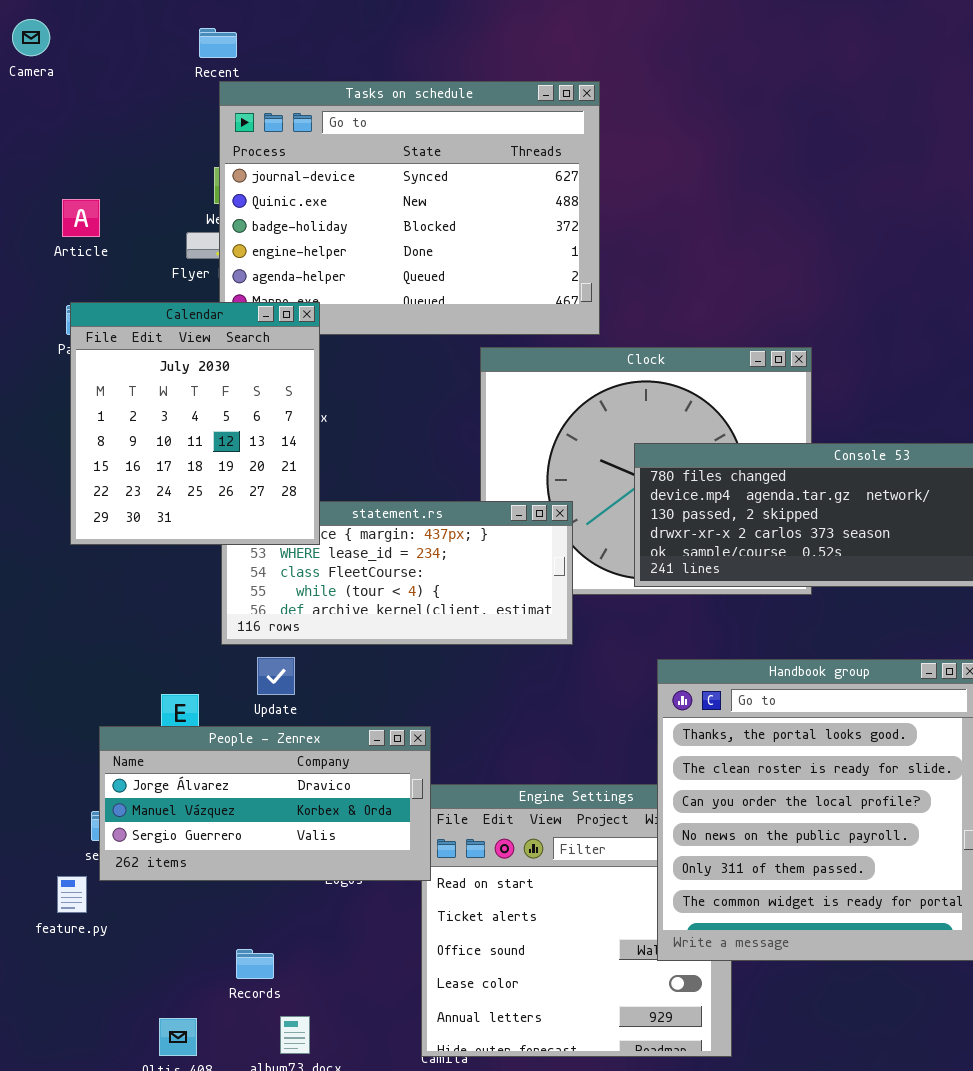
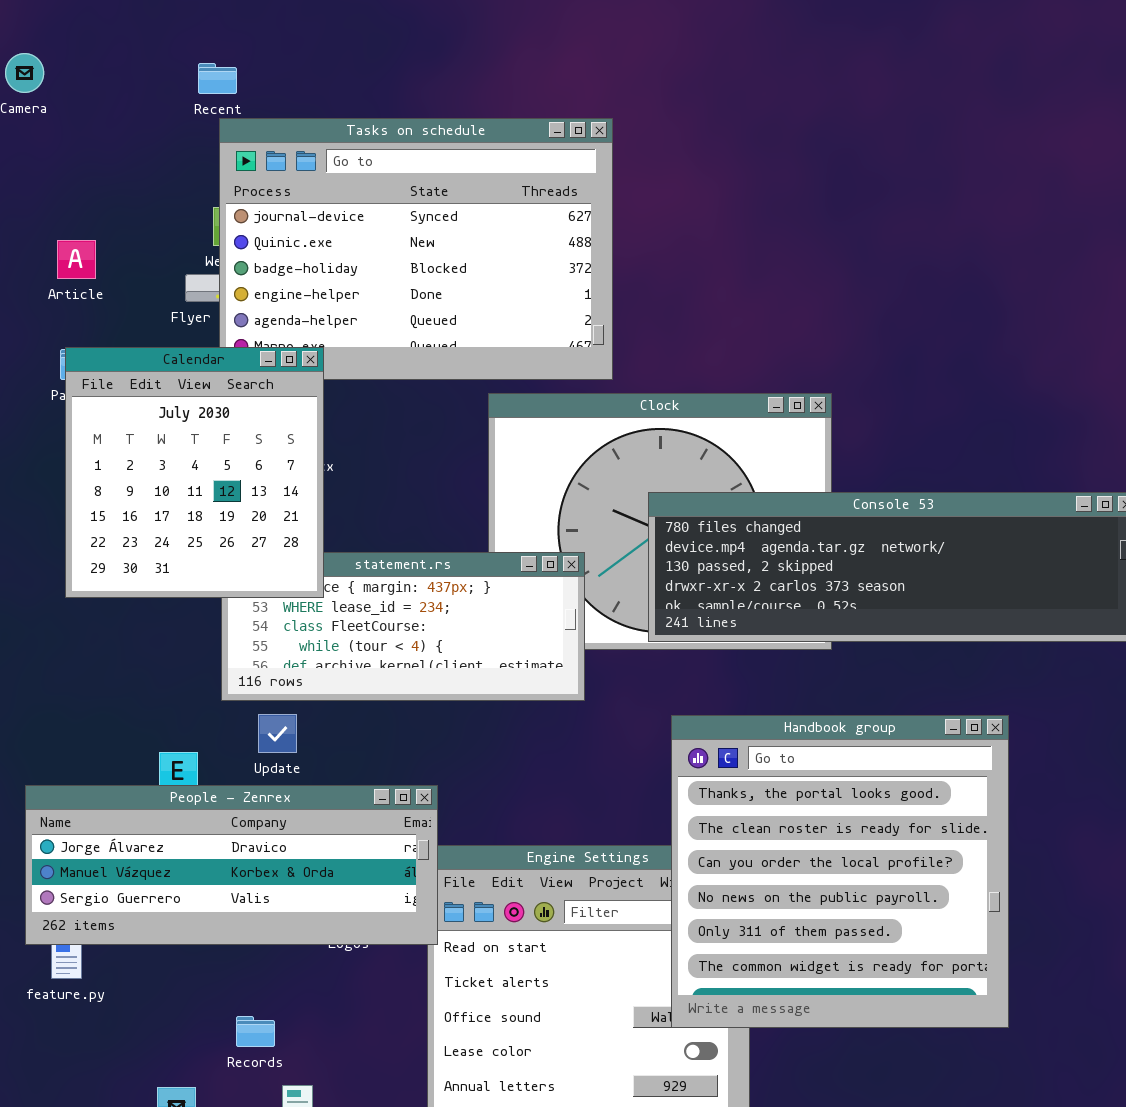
People - Zenrex: [99,726,431,881] -> [25,785,438,945], resized

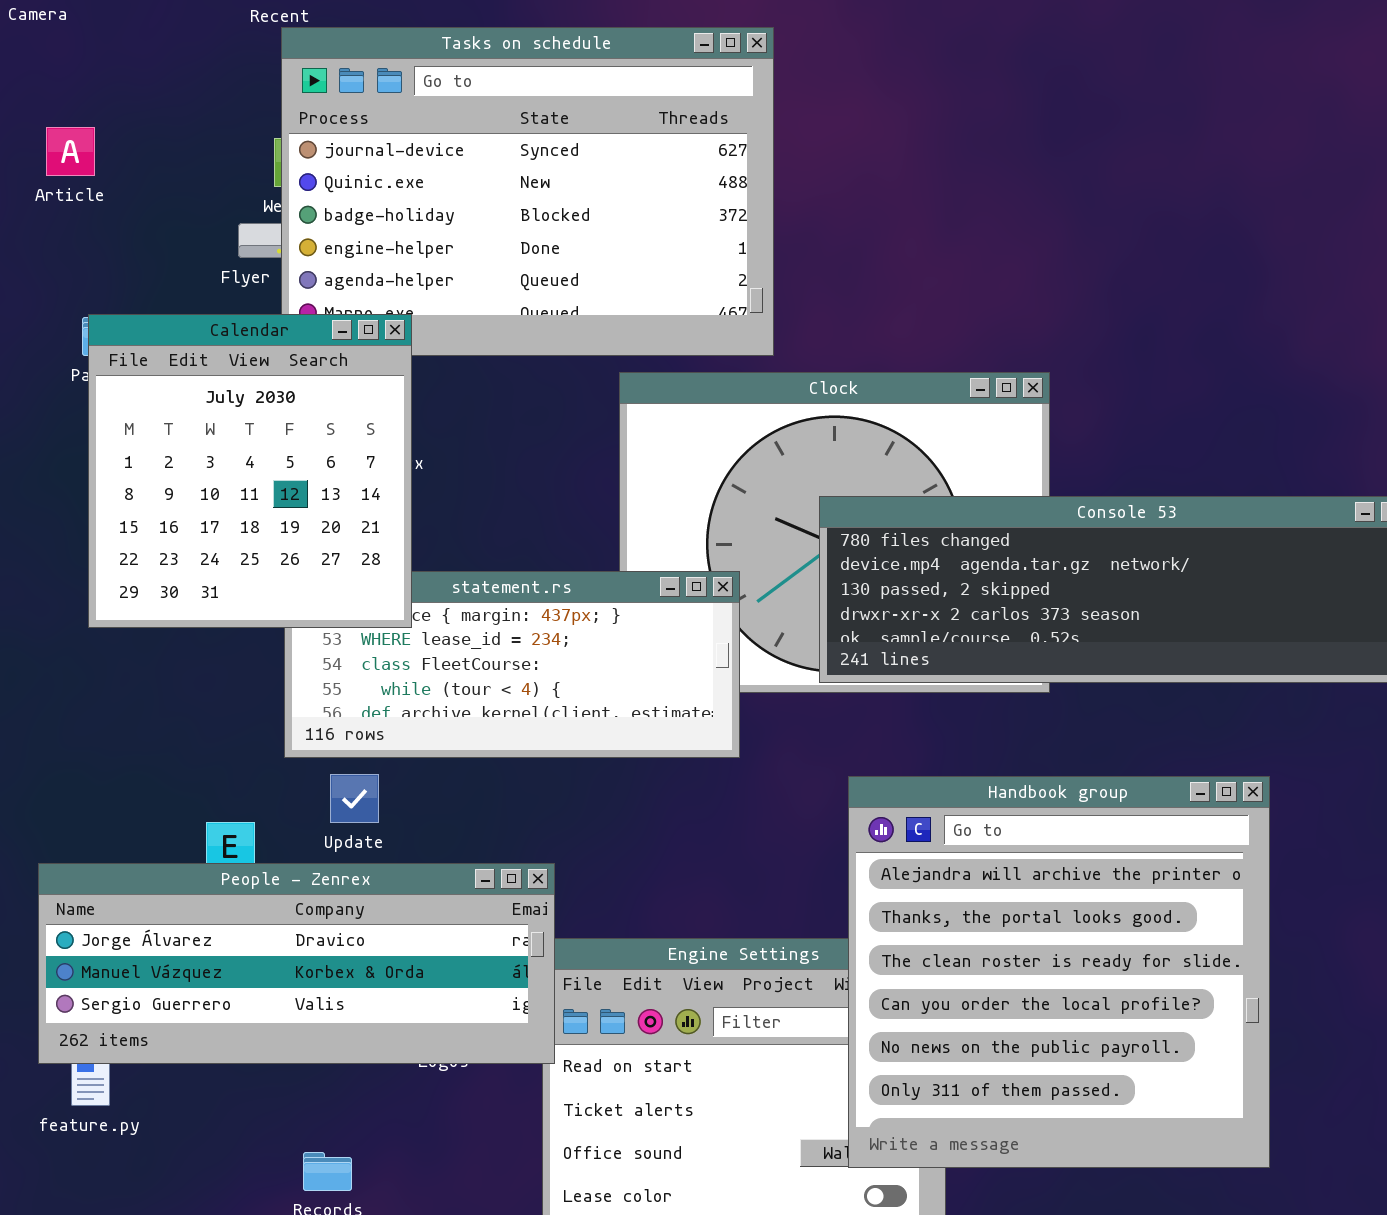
Article: [57,240,96,279] -> [46,127,95,176], moved
Handbook group: [671,715,1009,1028] -> [848,776,1270,1168], scrolled up 1 row

